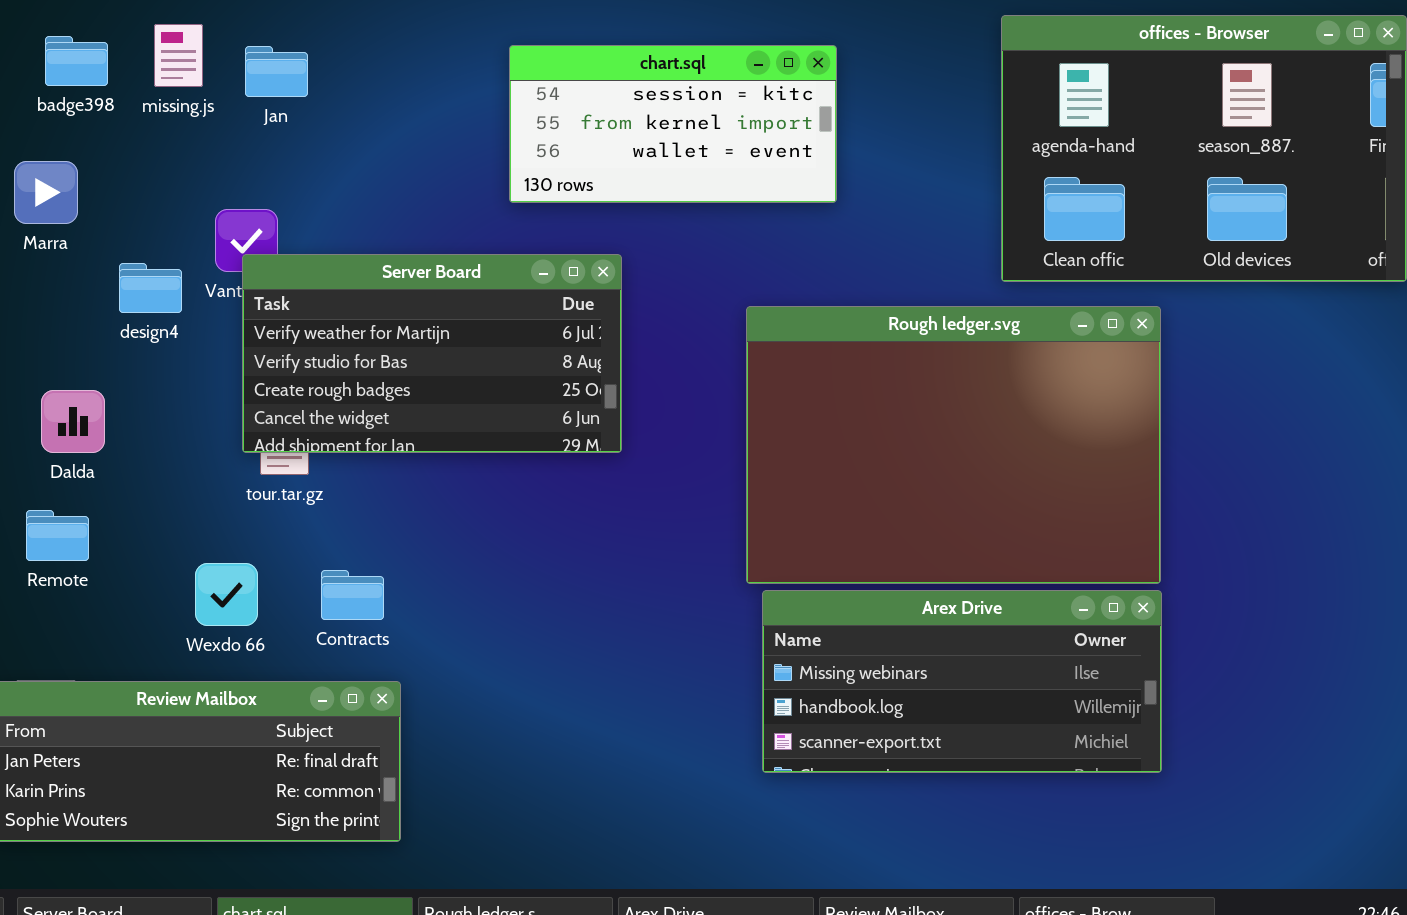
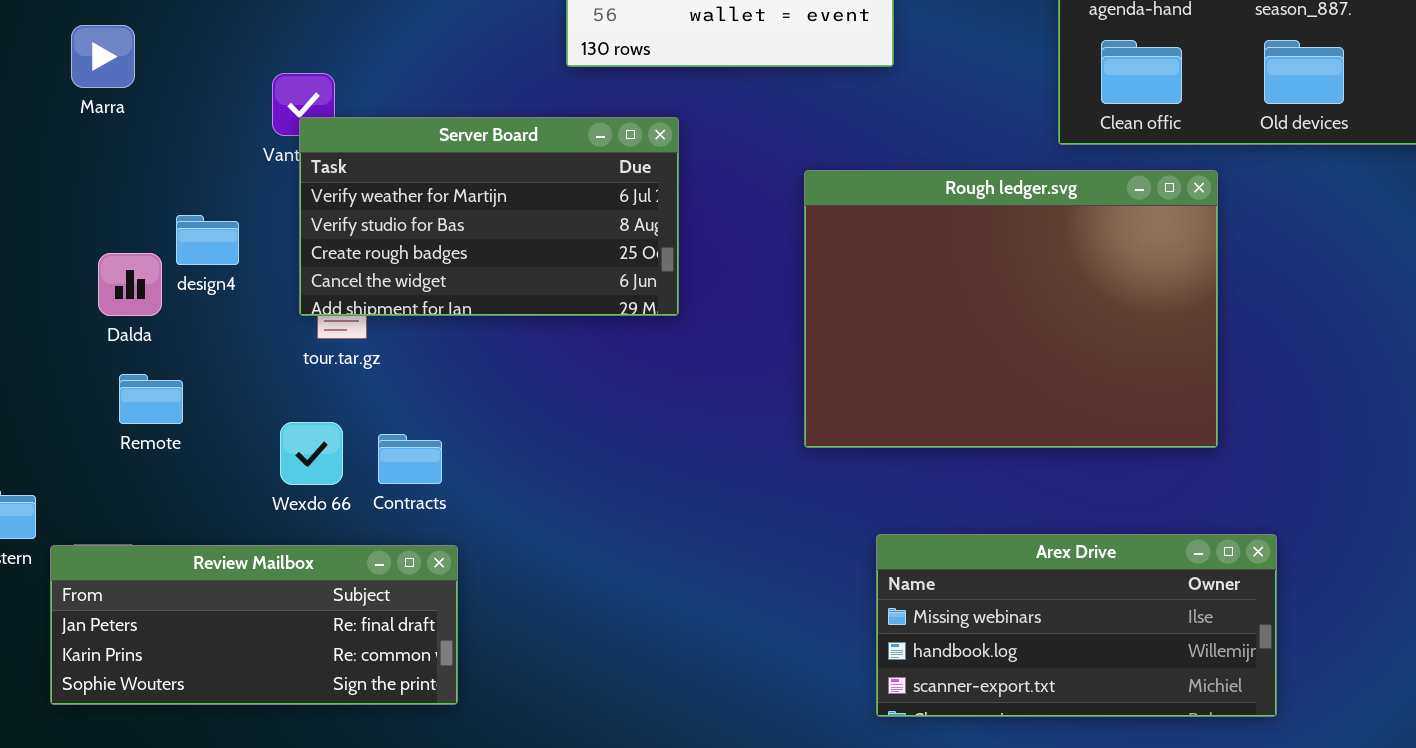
design4: [119,263,182,313] -> [176,215,239,265], moved
Remote: [26,510,89,561] -> [119,374,183,424], moved
Wexdo 66: [195,563,258,626] -> [280,422,343,485], moved
Arex Drive: [762,590,1162,773] -> [876,534,1277,717], moved

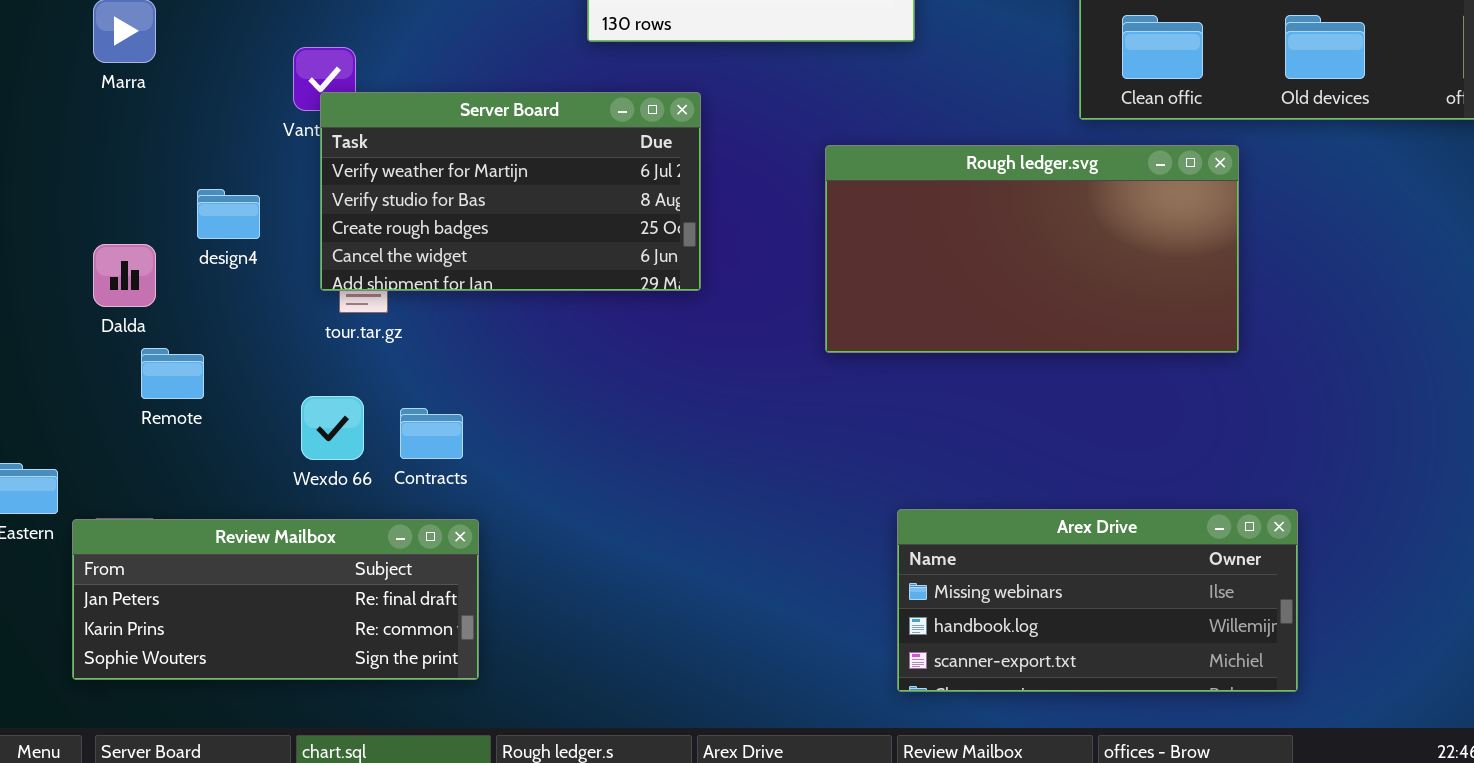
Rough ledger.svg: [804,170,1218,448] -> [825,145,1239,353], resized
Dalda: [98,253,162,316] -> [93,244,156,307], moved

